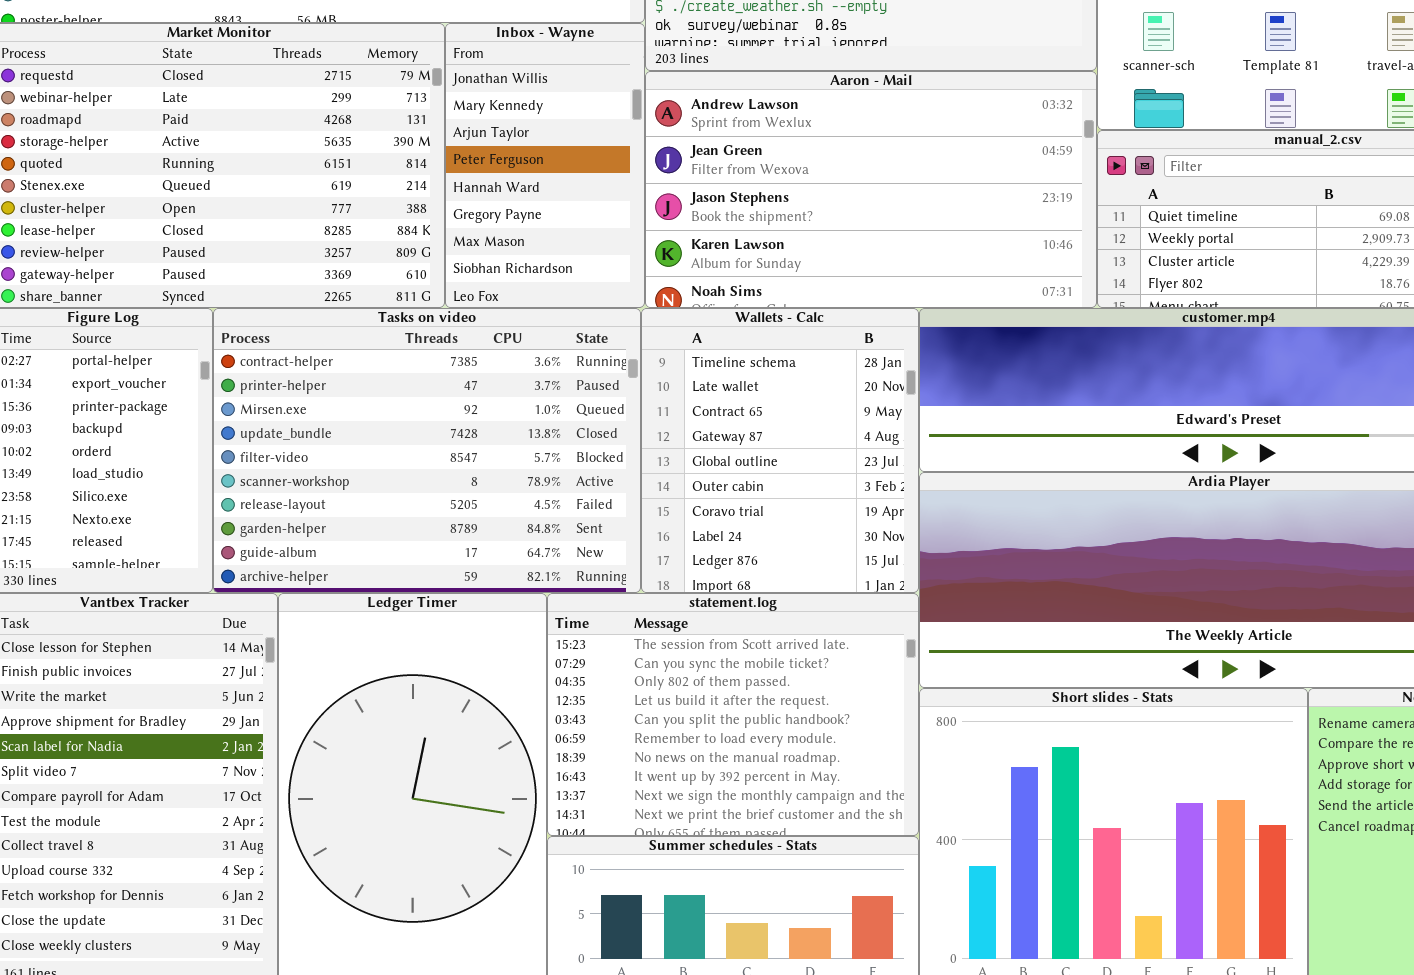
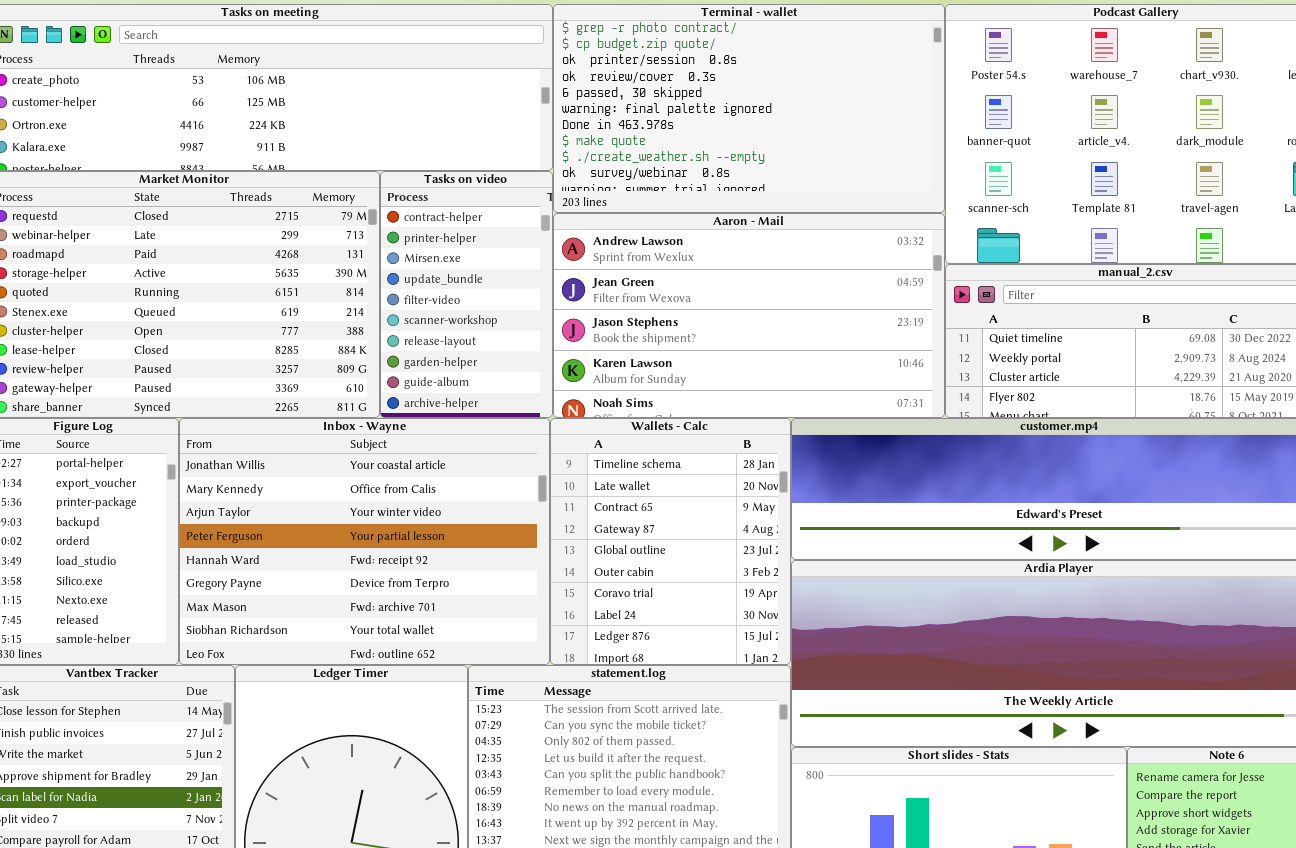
Inbox - Wayne: [445,23,645,308] -> [179,418,550,665], moved, resized
Tasks on video: [213,308,641,593] -> [380,171,553,418], moved, resized

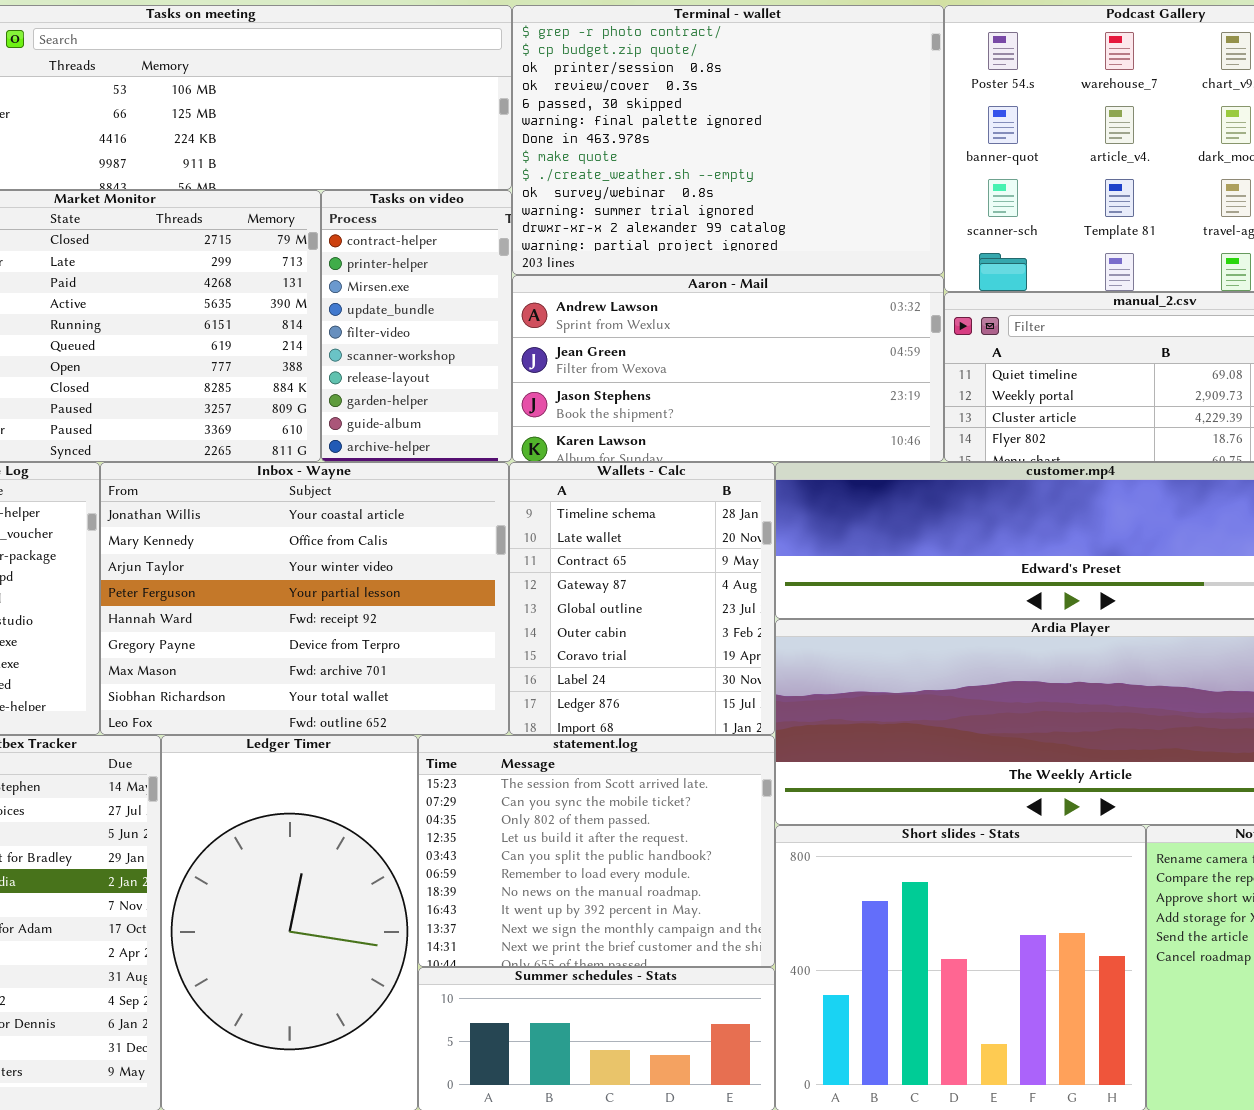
Terminal - wallet: [553,4,945,213] -> [512,5,944,275], resized
Aaron - Mail: [553,213,945,418] -> [512,275,944,462], resized

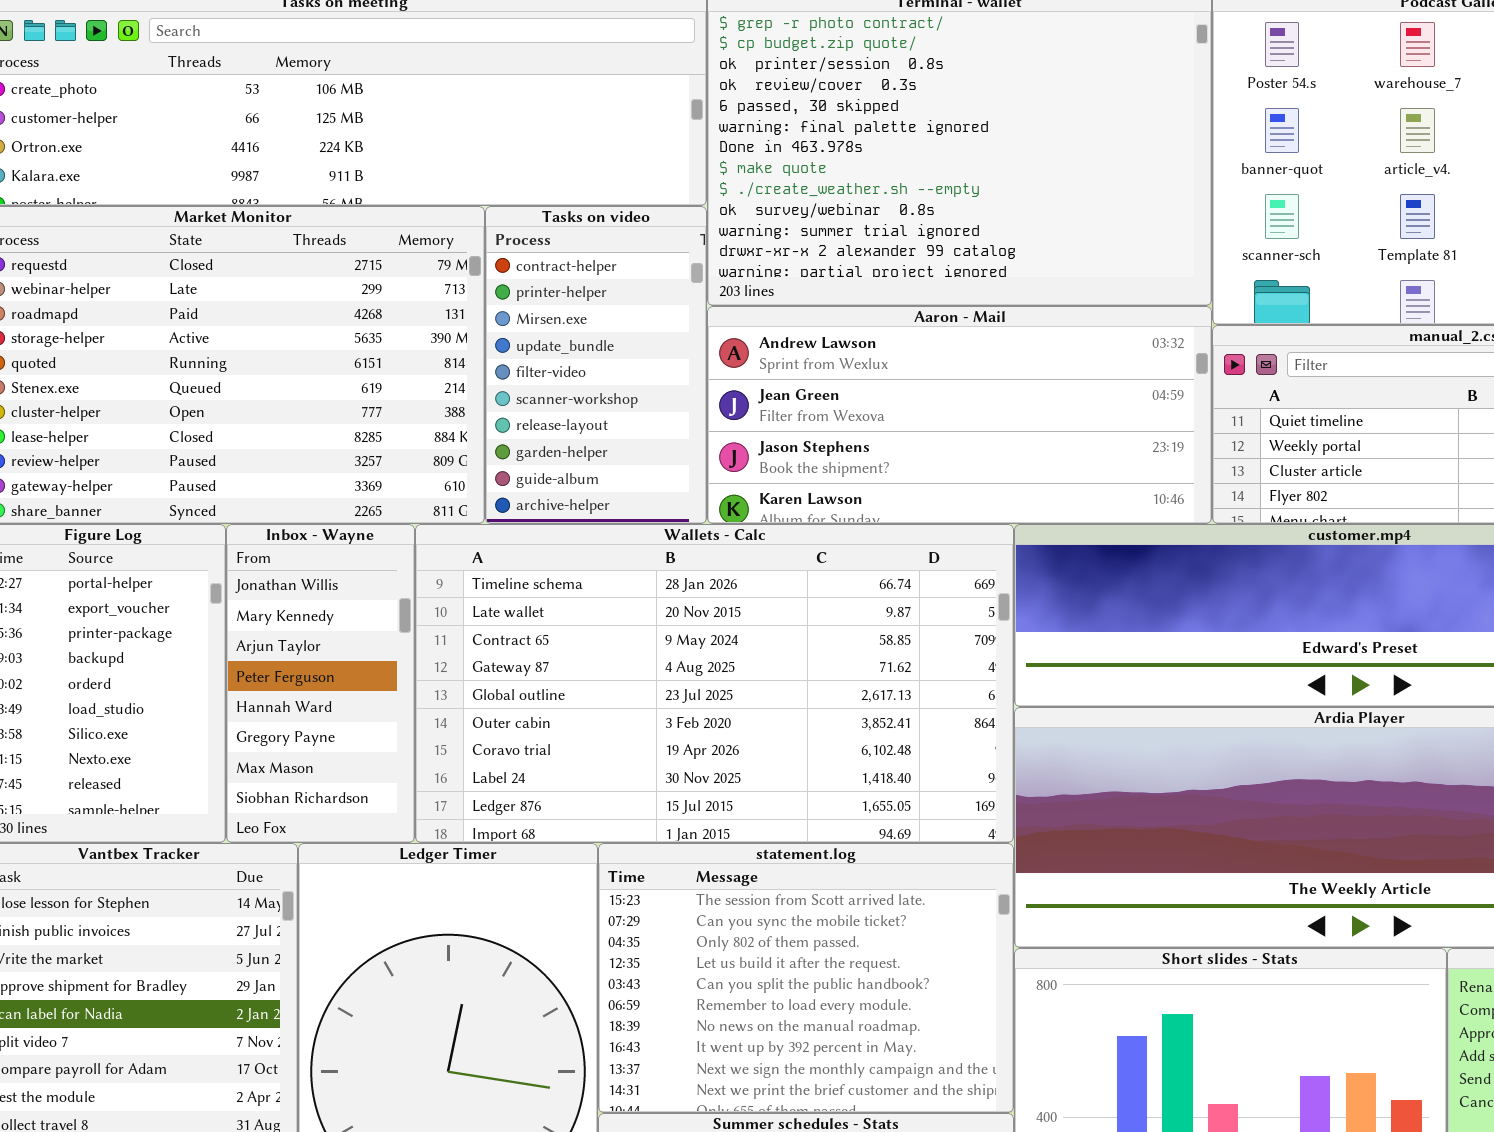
Inbox - Wayne: [100,462,509,735] -> [226,524,415,843], resized
Wallets - Calc: [509,462,775,735] -> [415,524,1014,843], resized

